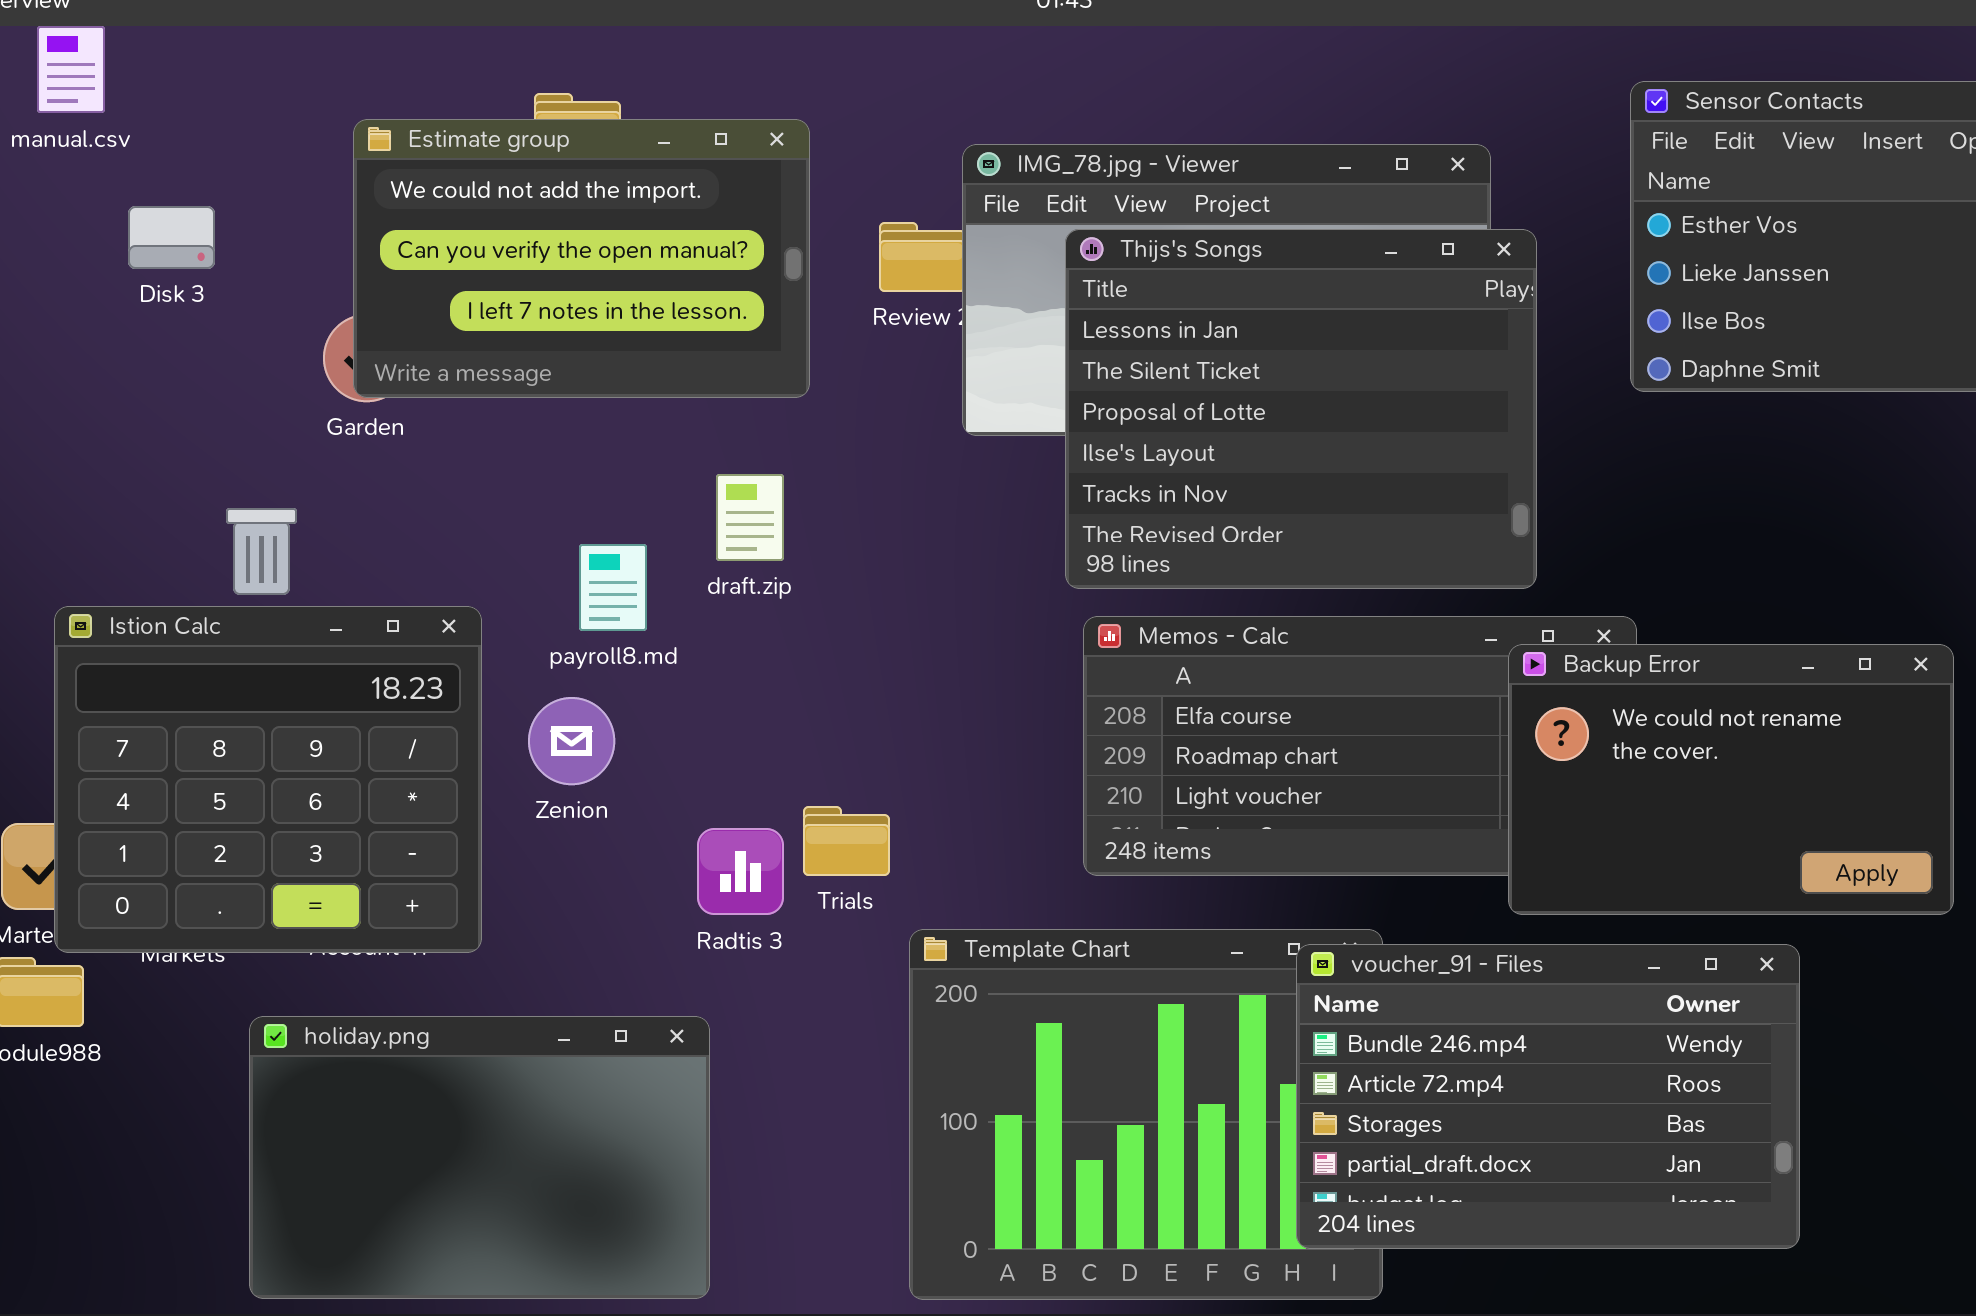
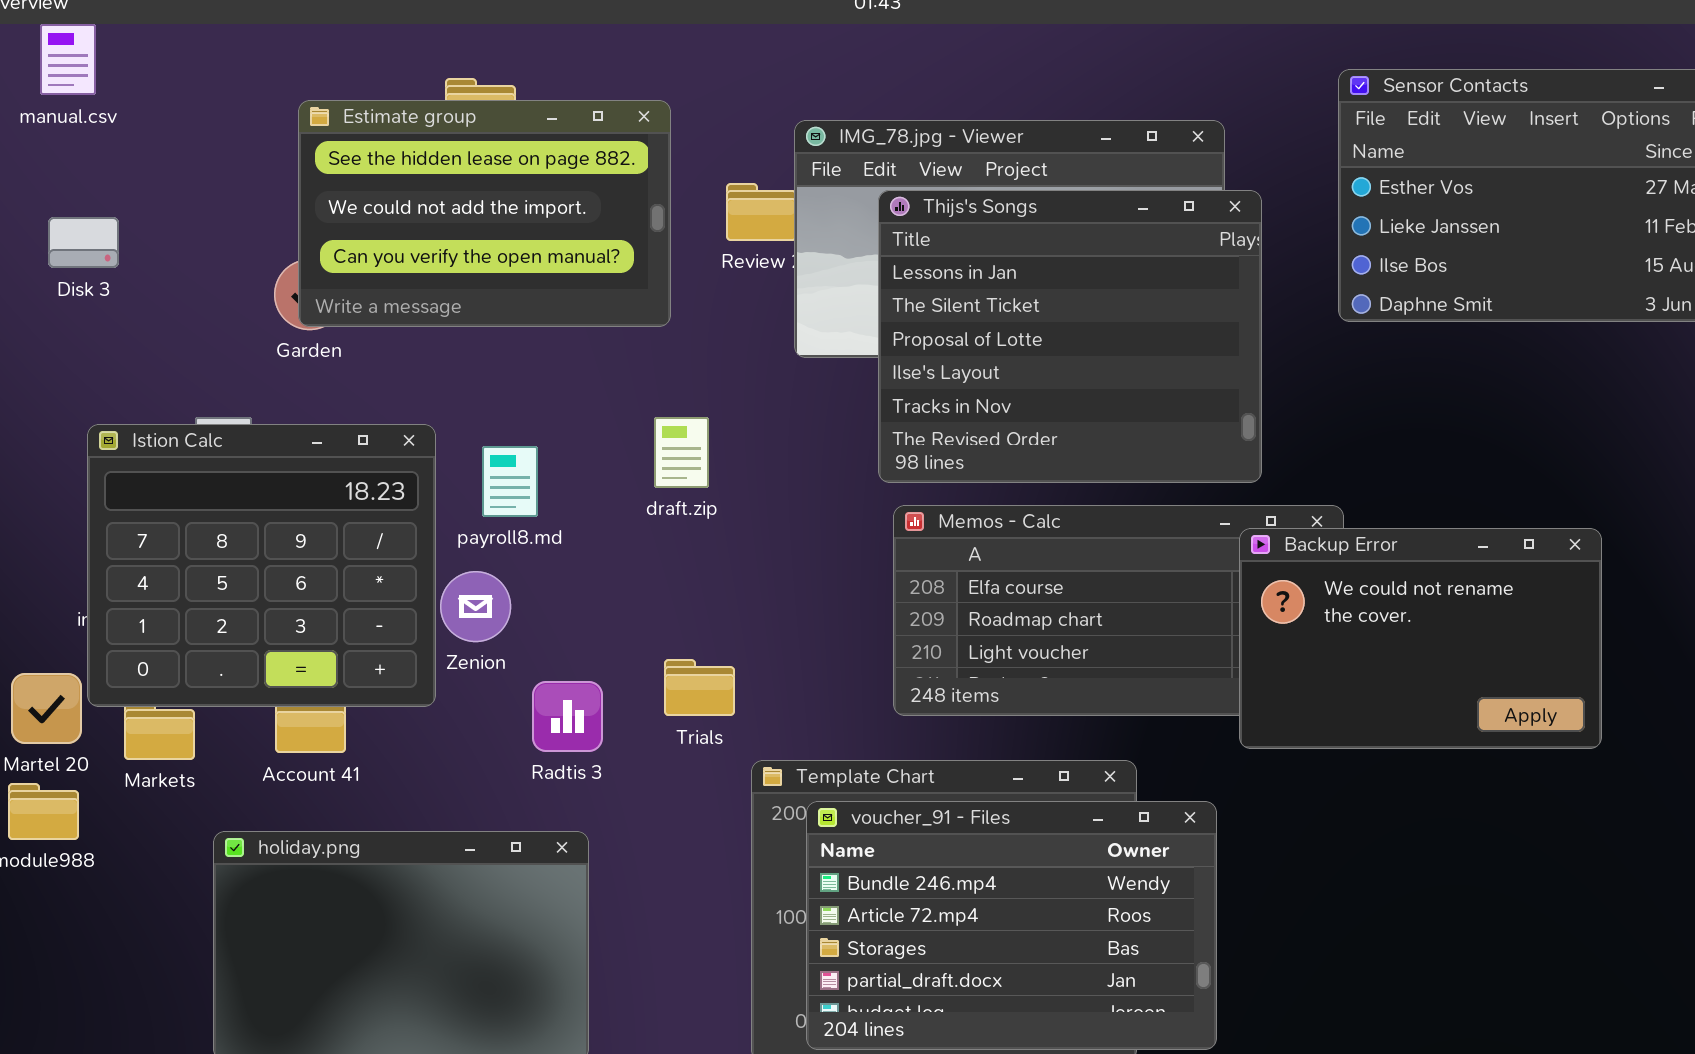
Estimate group: [353,119,810,398] -> [298,100,671,327], scrolled up 1 row
Disk 3: [128,206,215,269] -> [48,217,119,268], moved
draft.zip: [716,474,784,561] -> [654,417,709,488], moved
Istion Calc: [54,606,482,953] -> [87,424,436,707], moved
Radtis 3: [697,828,784,915] -> [532,681,603,752], moved
voucher_91 - Files: [1296,944,1800,1249] -> [806,801,1217,1050], moved

